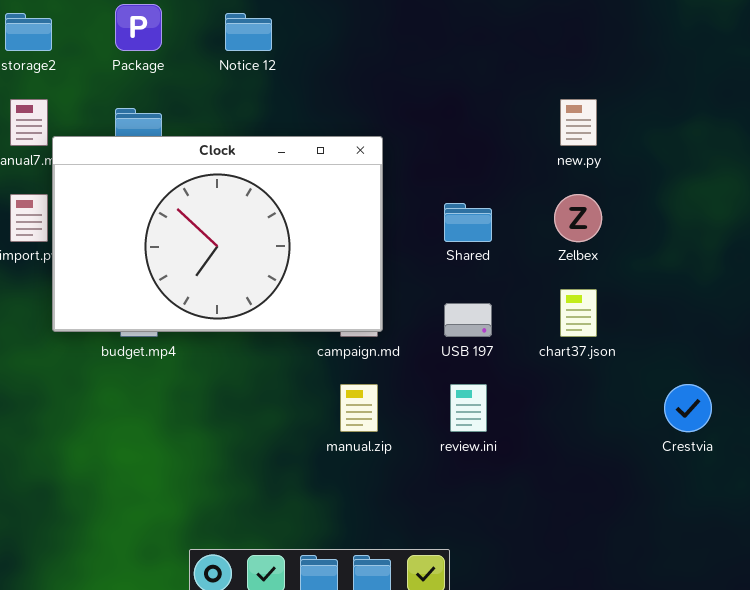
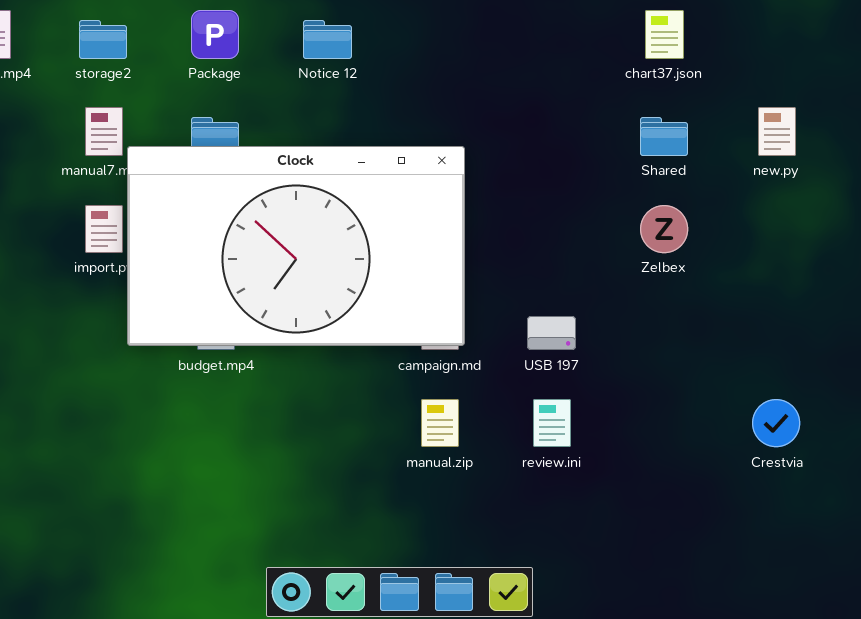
new.py: [560,99,597,146] -> [758,107,796,156], moved
Shared: [444,203,492,242] -> [640,117,688,156], moved
chart37.json: [560,289,597,337] -> [645,10,684,59], moved

